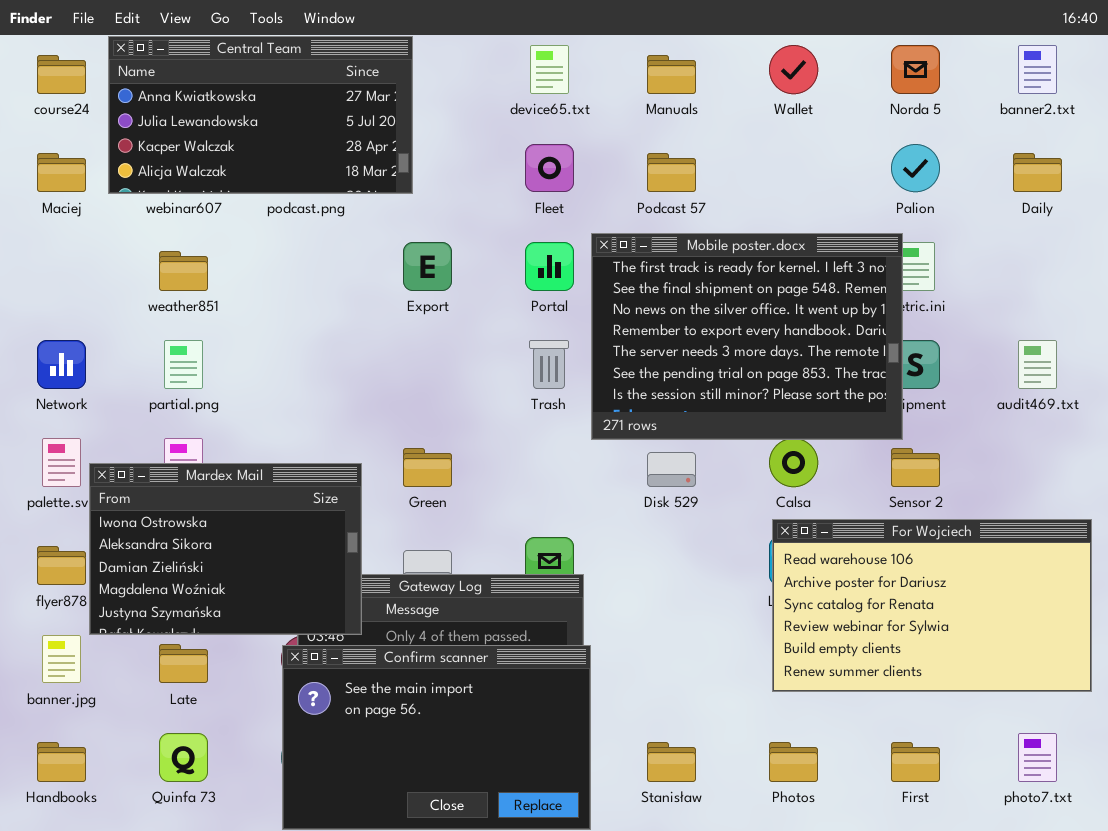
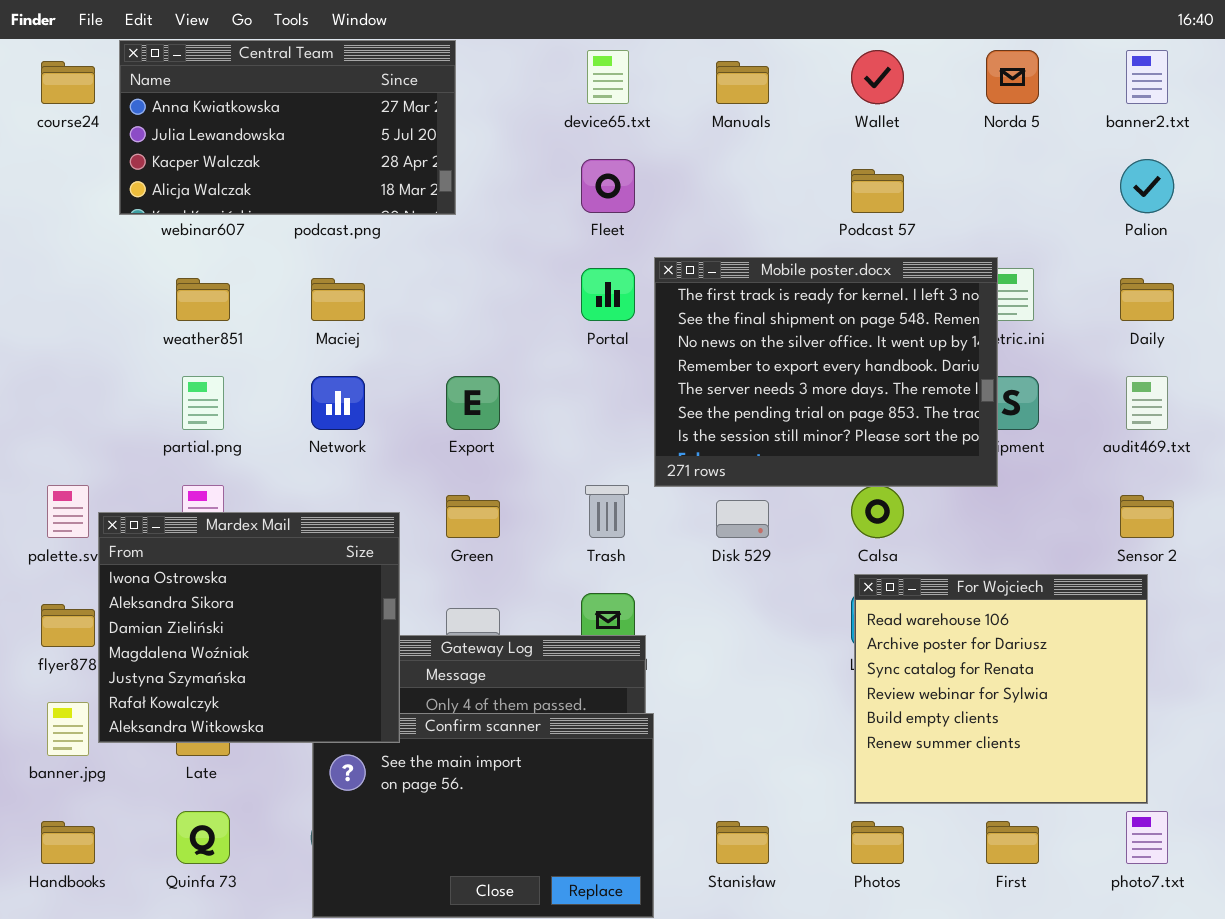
Palion: [891,144,940,192] -> [1120,159,1174,213], moved
Maciej: [37,153,86,192] -> [311,278,365,321], moved
Podcast 57: [647,153,696,192] -> [851,169,904,213], moved
Daily: [1013,153,1062,192] -> [1120,278,1174,321], moved
Export: [403,242,452,291] -> [446,376,500,430], moved
Network: [37,340,86,389] -> [311,376,365,430], moved
Trash: [529,340,569,389] -> [585,485,629,538], moved
Sensor 2: [891,448,940,487] -> [1120,495,1174,538], moved
Mardex Mail: [89,463,362,635] -> [98,512,400,743], resized
For Wojciech: [772,519,1092,692] -> [854,574,1148,804], resized

